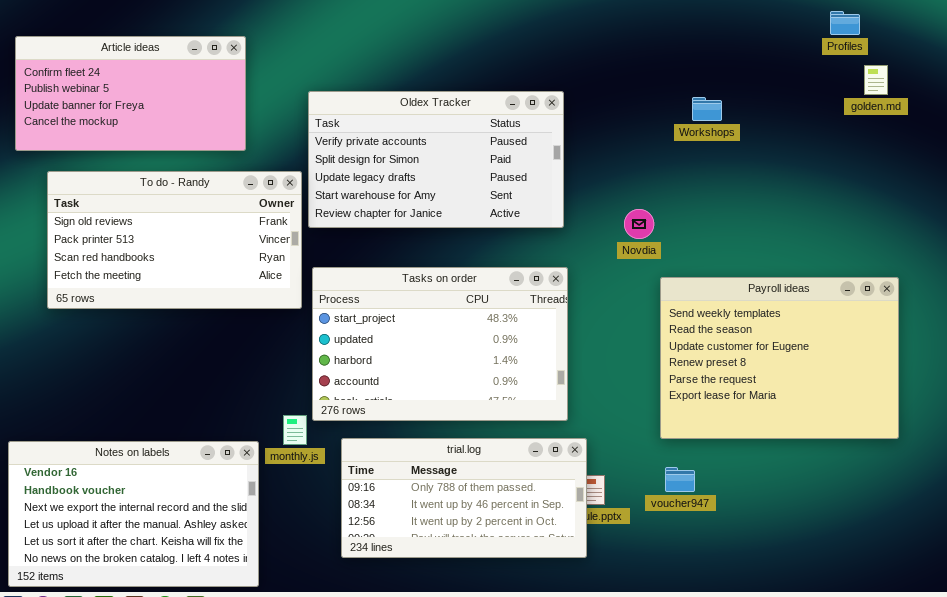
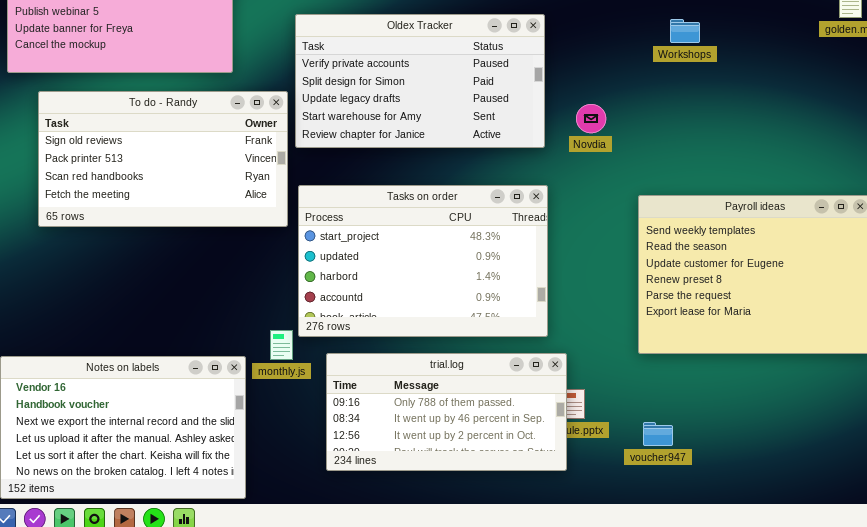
Novdia: [624,209,654,239] -> [576,104,606,133], moved
voucher947: [665,467,695,492] -> [643,422,673,446], moved

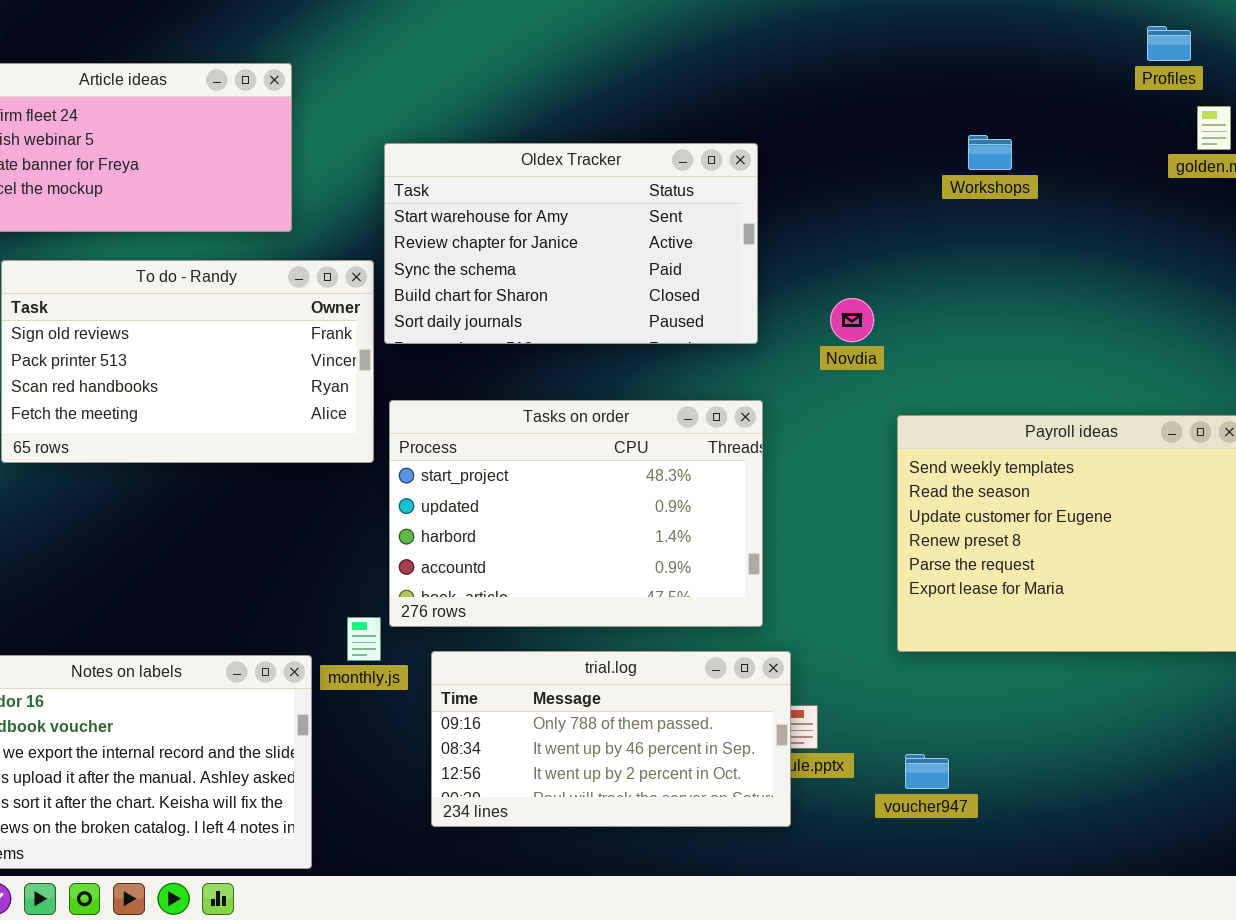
Oldex Tracker: [295,14,545,148] -> [384,143,758,344], scrolled down 3 rows
Workshops: [670,19,700,43] -> [968,135,1012,170], moved
Novdia: [576,104,606,133] -> [830,298,874,342], moved

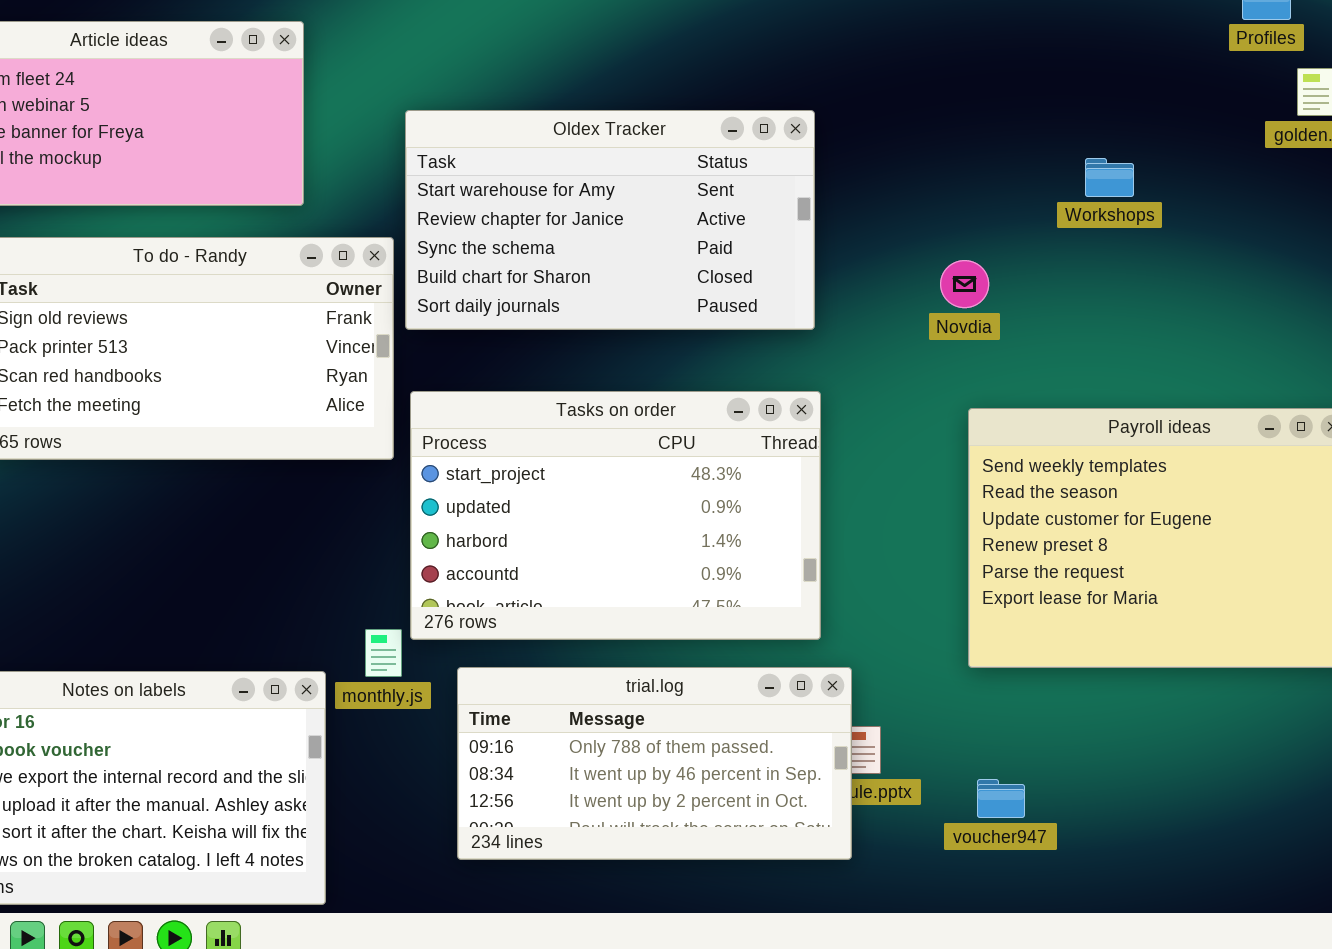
Workshops: [968,135,1012,170] -> [1085,158,1134,197], moved
Novdia: [830,298,874,342] -> [940,260,989,308], moved

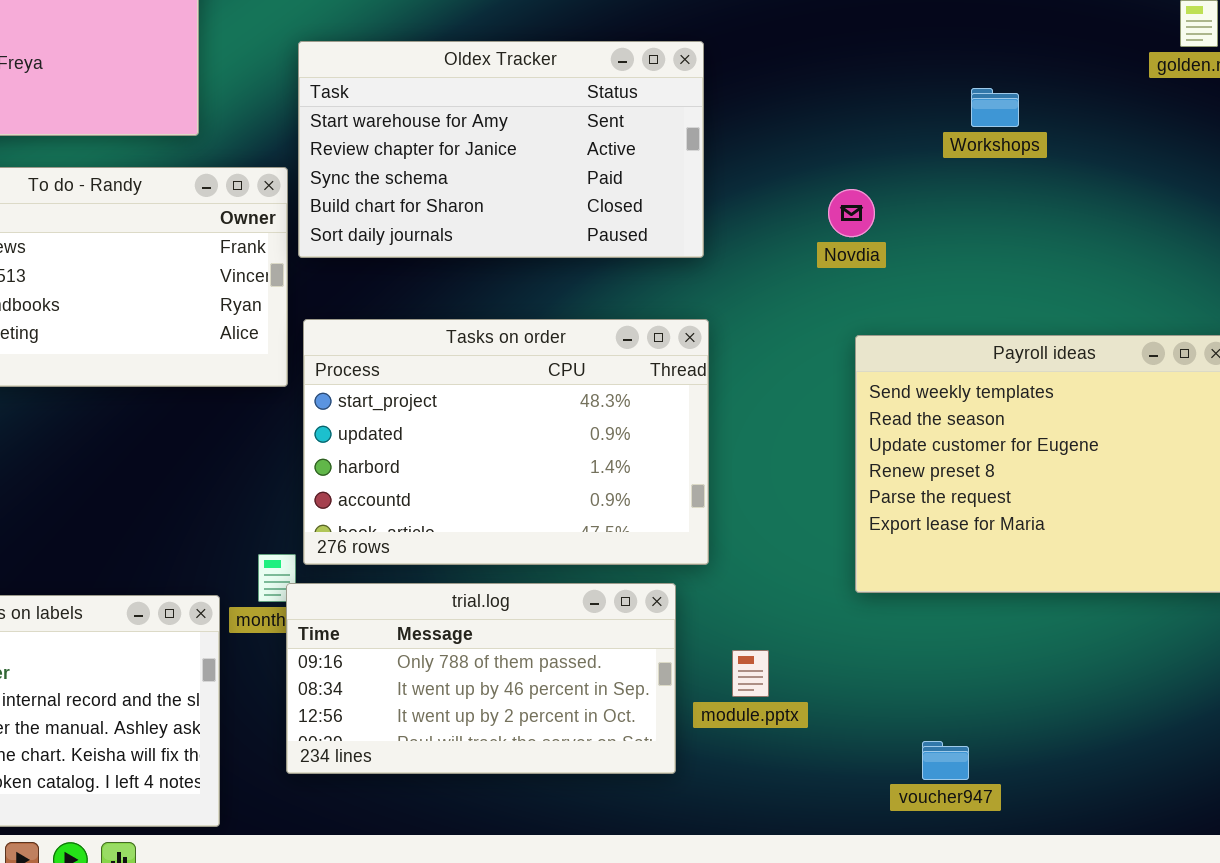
trial.log: [457,667,852,860] -> [286,583,676,774], moved
voucher947: [977,779,1025,818] -> [922,741,969,780], moved

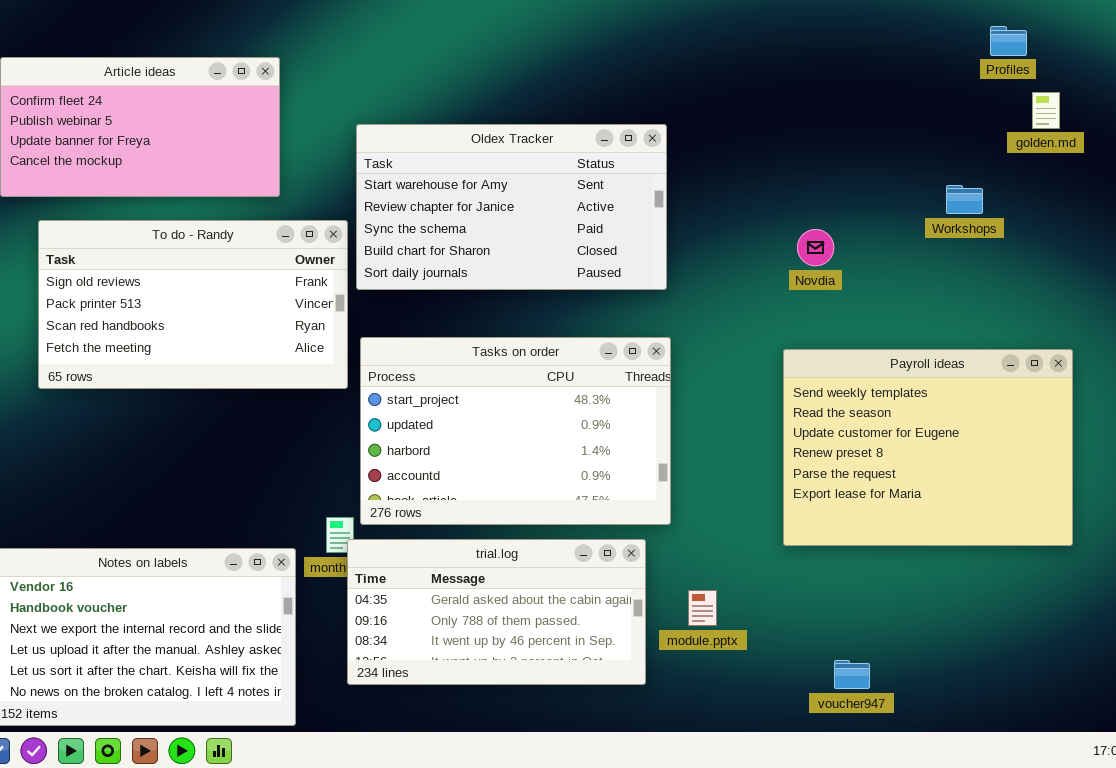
Workshops: [971,88,1019,127] -> [946,185,983,214], moved
Novdia: [828,189,875,237] -> [797,229,834,266], moved
trial.log: [286,583,676,774] -> [347,539,646,685], scrolled up 1 row

